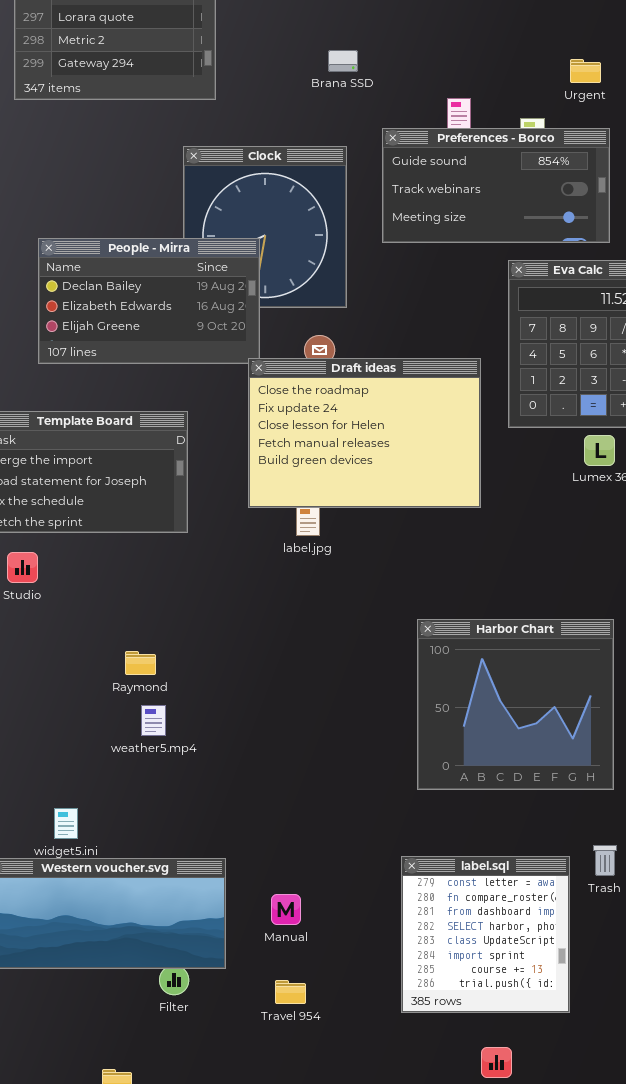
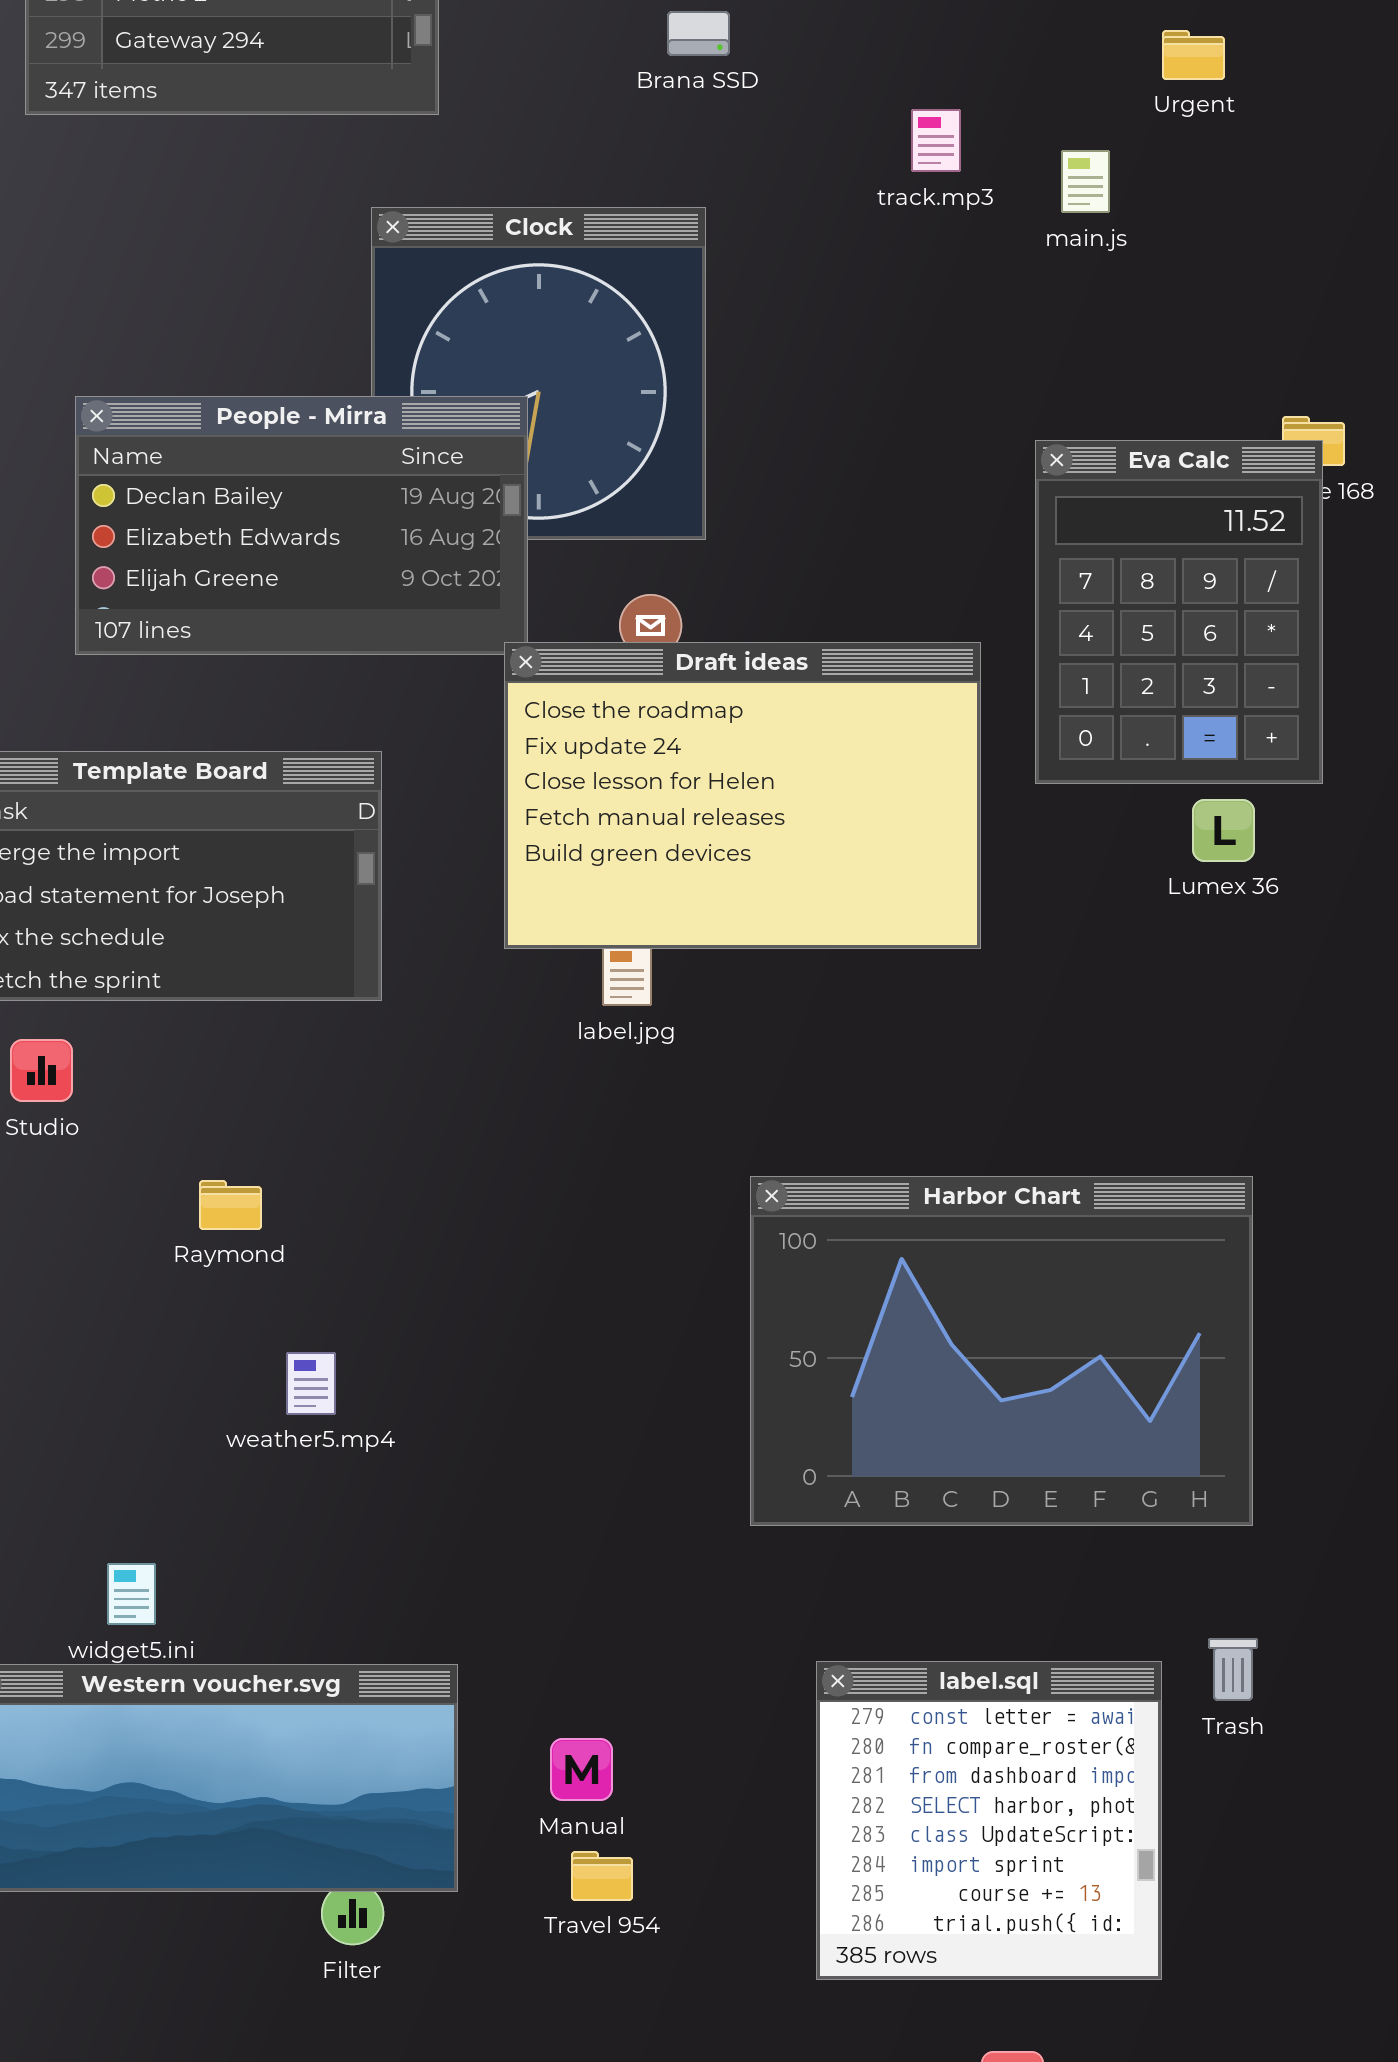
Preferences - Borco: [382,128,610,243] -> none, closed
Harbor Chart: [417,619,614,790] -> [750,1176,1253,1526], resized
Raymond: [125,651,156,675] -> [199,1180,262,1230], moved
Travel 954: [275,980,306,1004] -> [571,1851,633,1901], moved

